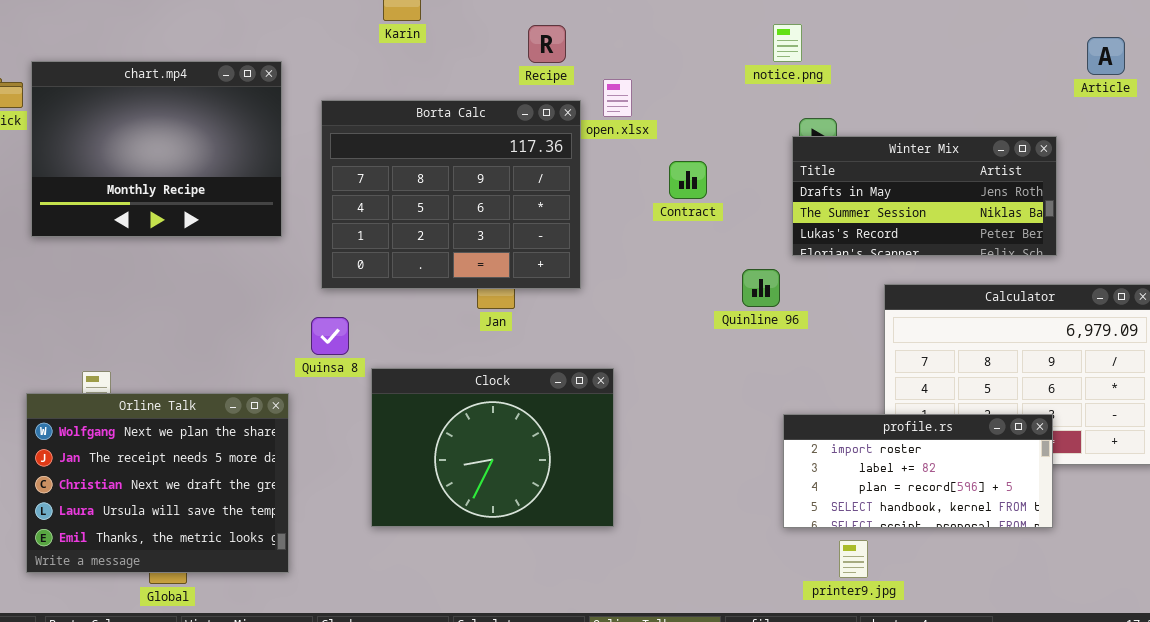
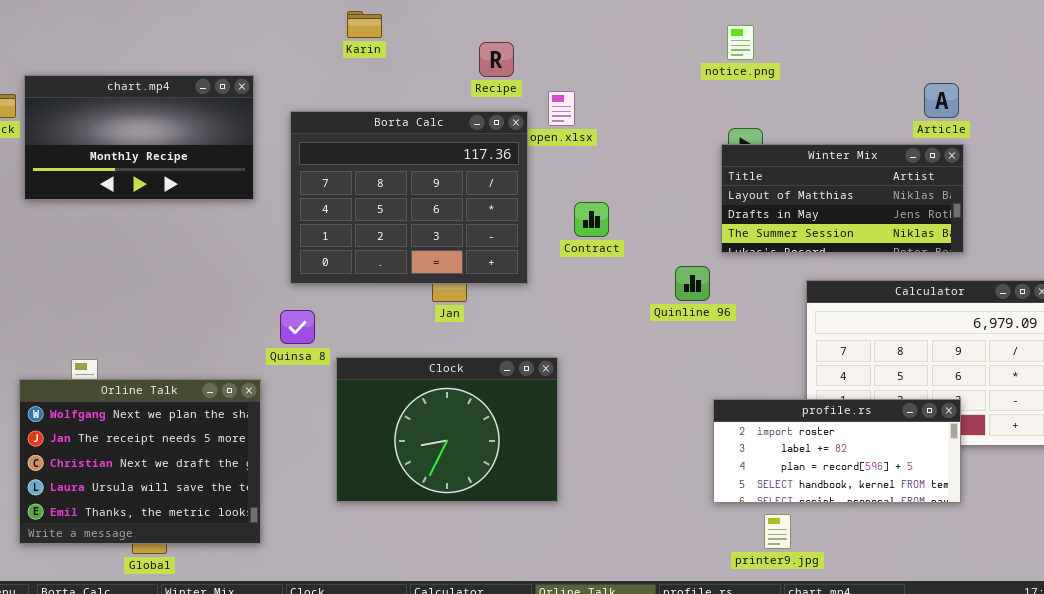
notice.png: [773,24,802,62] -> [727,25,754,60], moved
Article: [1087,37,1125,75] -> [924,83,959,118], moved
chart.mp4: [31,61,282,237] -> [24,75,254,200], resized
Winter Mix: [792,136,1057,256] -> [721,144,964,253], scrolled up 1 row
Contract: [669,161,707,199] -> [574,202,609,237], moved

